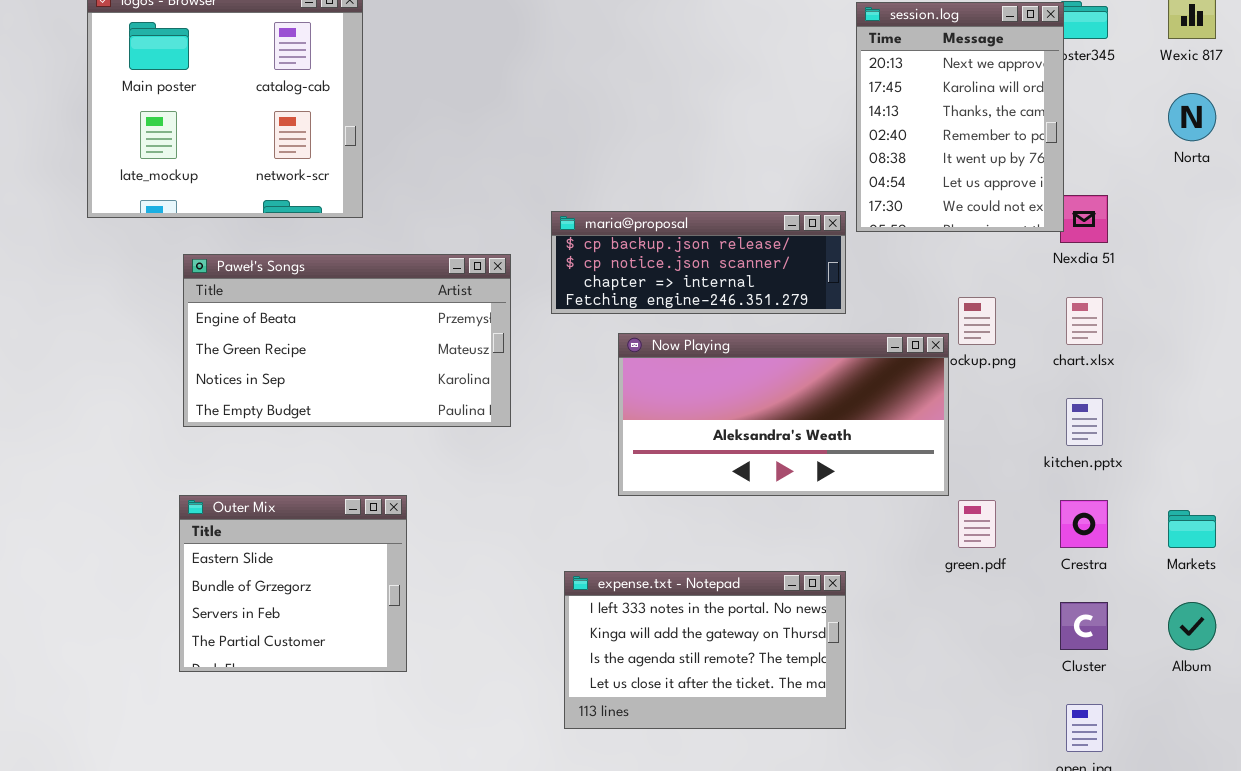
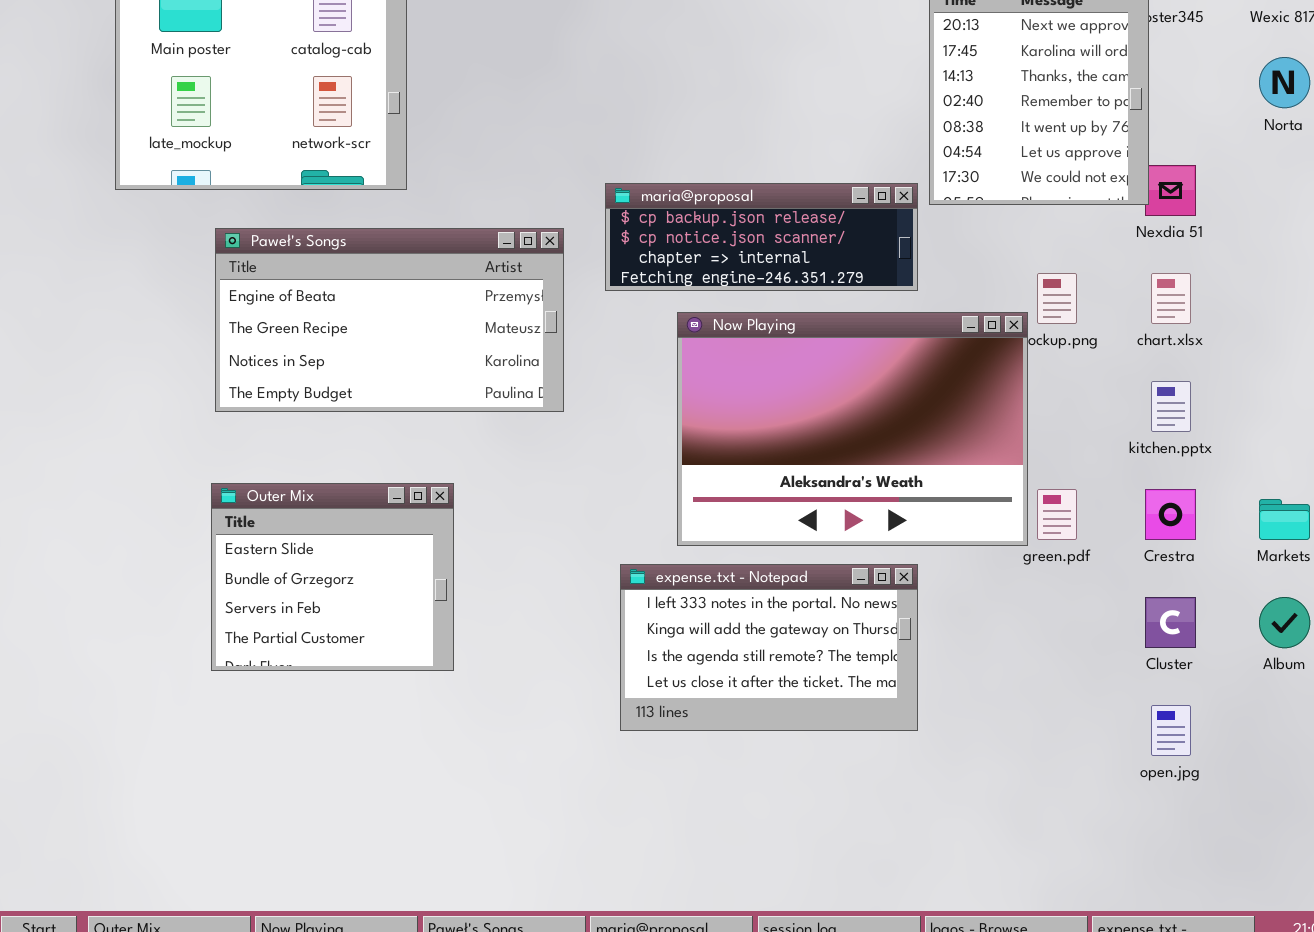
Now Playing: [618,333,949,496] -> [677,312,1028,546], resized

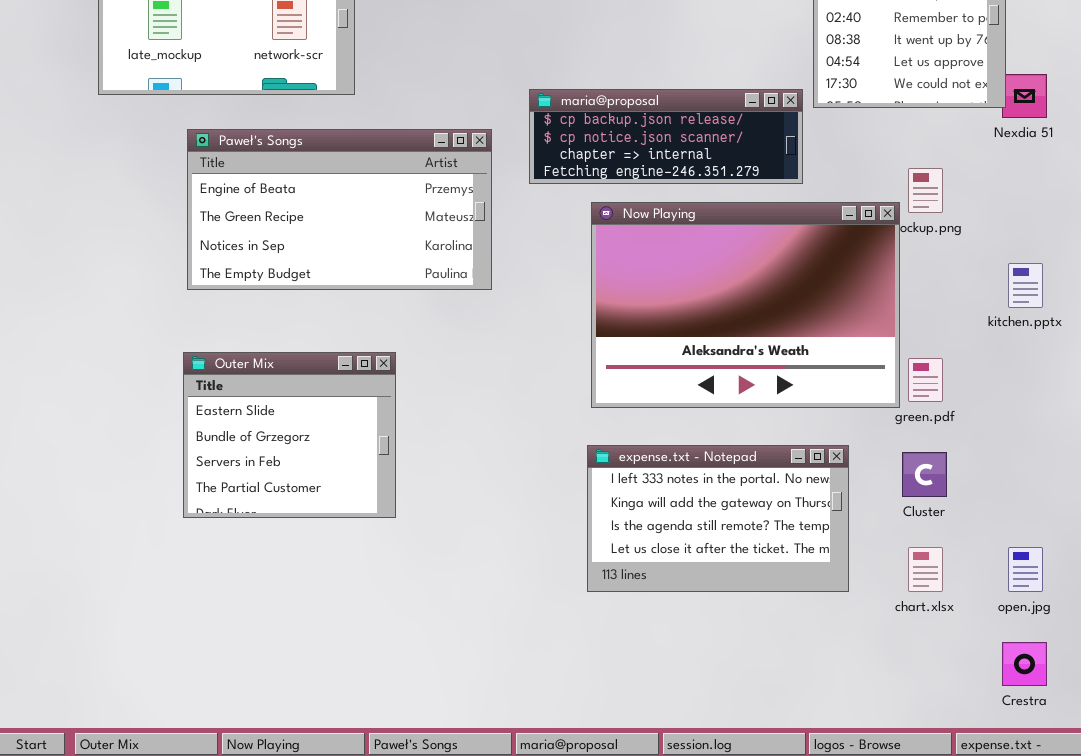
chart.xlsx: [1151,273,1191,324] -> [908,547,943,592], moved
Crestra: [1145,489,1196,540] -> [1002,642,1047,686], moved
expense.txt - Notepad: [620,564,918,731] -> [587,445,849,592], moved
Cluster: [1145,597,1196,648] -> [902,452,947,497], moved

